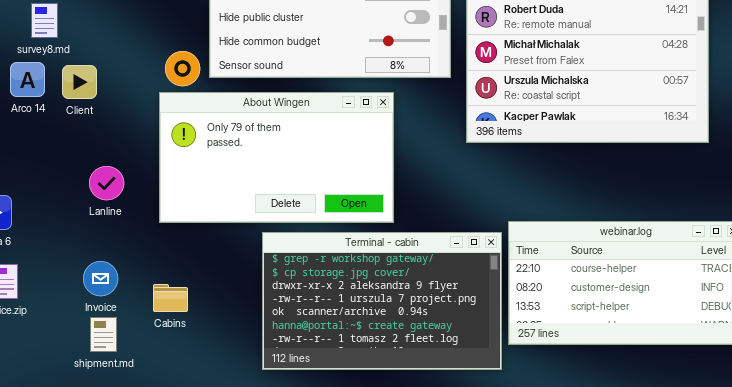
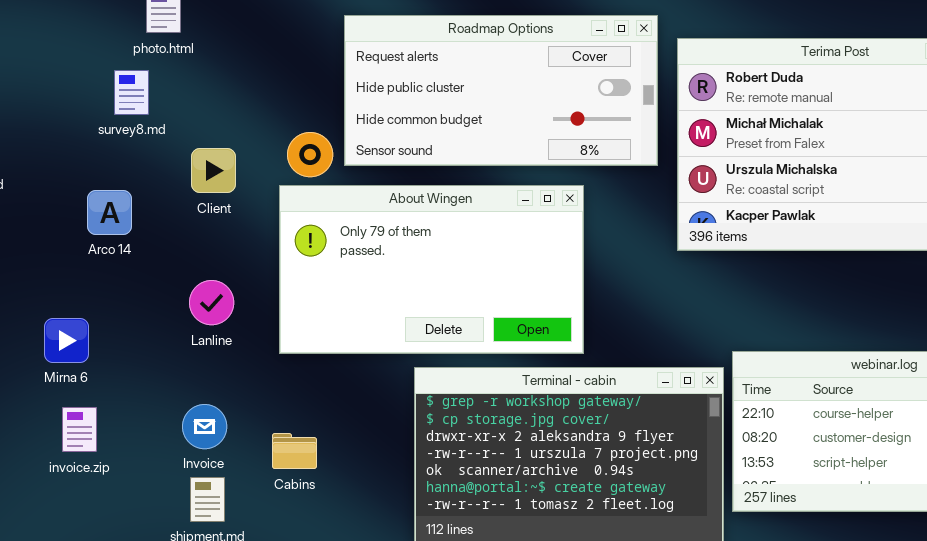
Arco 14: [10,62,45,97] -> [87,190,132,235], moved
Client: [62,65,97,99] -> [191,148,236,193], moved

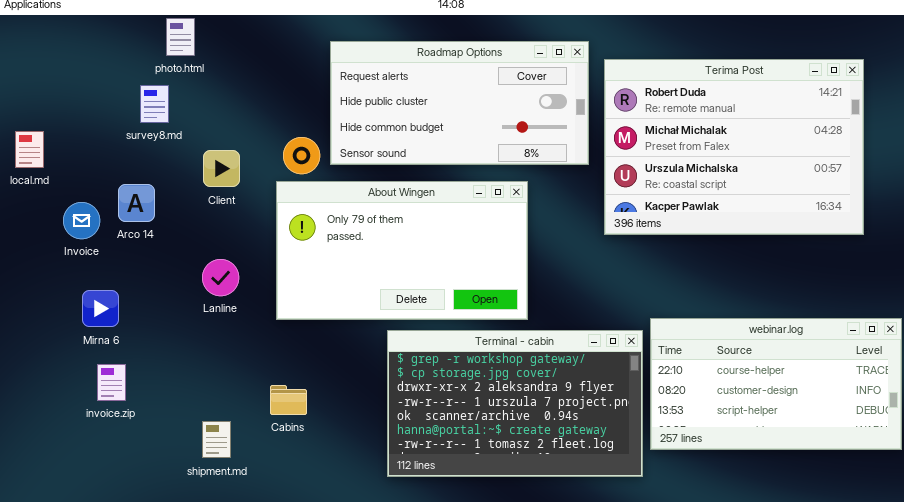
Invoice: [182,404,227,449] -> [63,202,100,239], moved

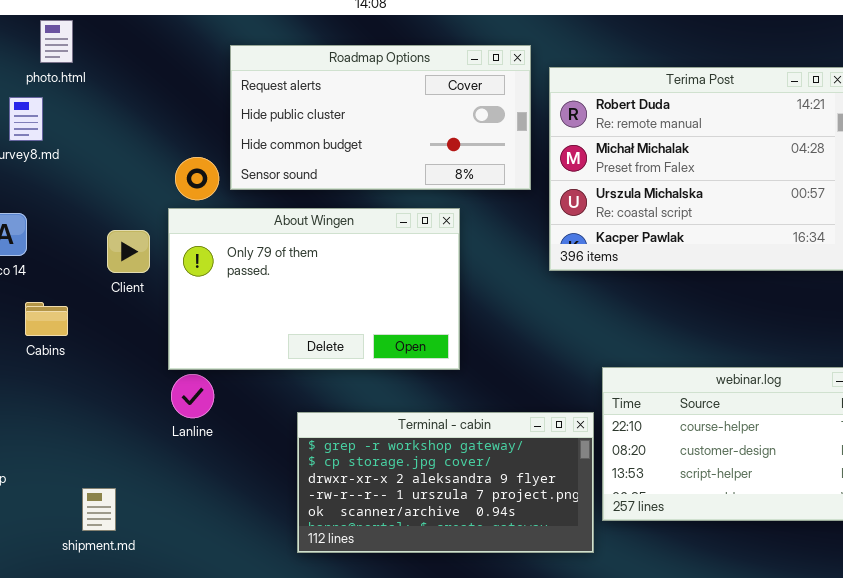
Client: [203,150,240,187] -> [107,230,150,273], moved
Lanline: [202,259,239,296] -> [171,374,214,418], moved
Terminal - cabin: [387,330,643,477] -> [297,412,594,553], resized
Cabins: [270,385,307,415] -> [25,302,68,336], moved

